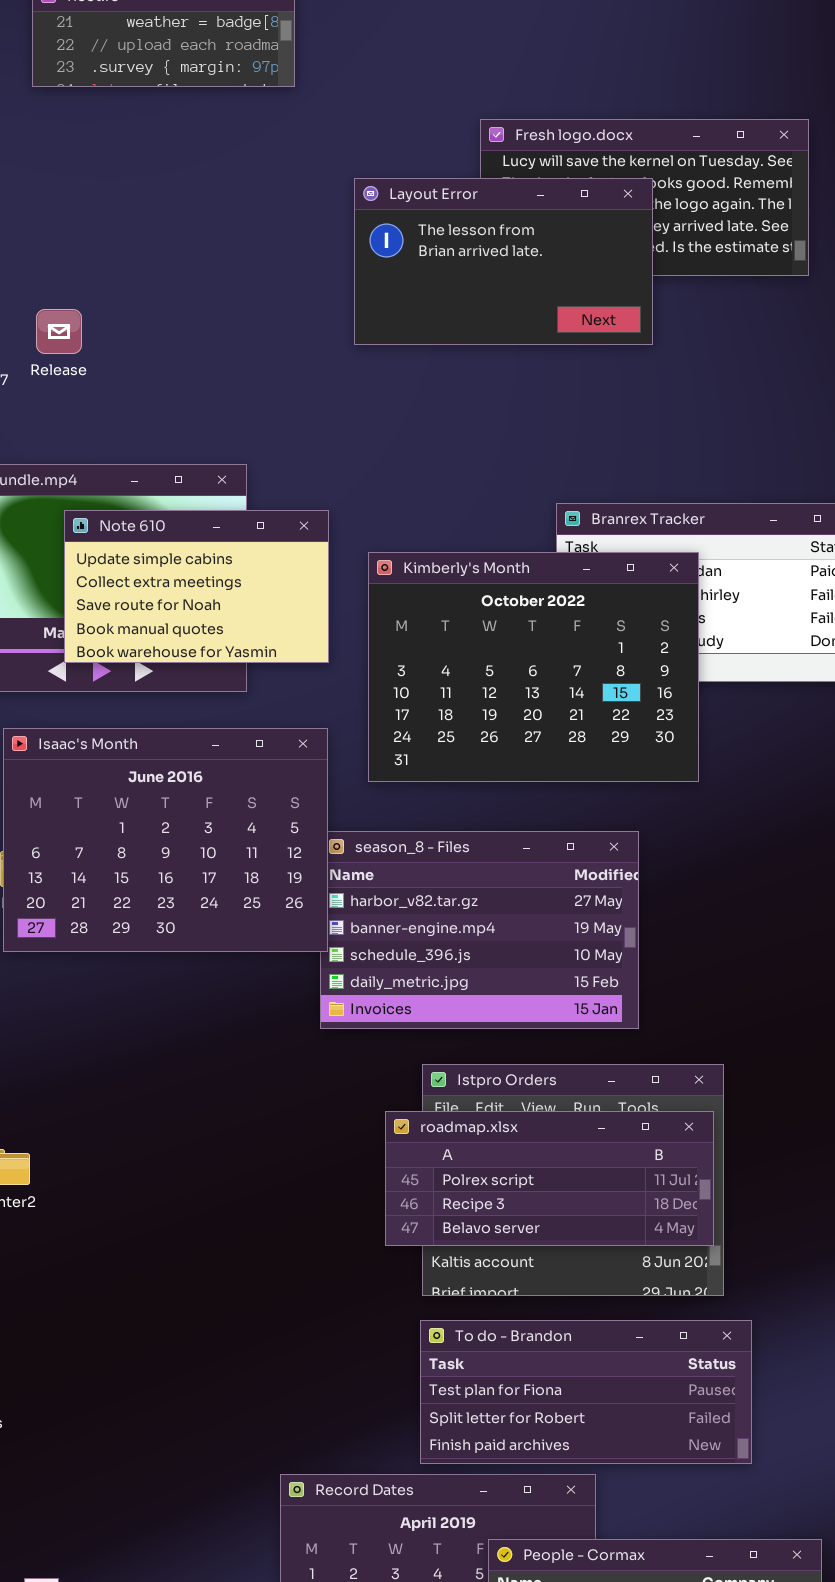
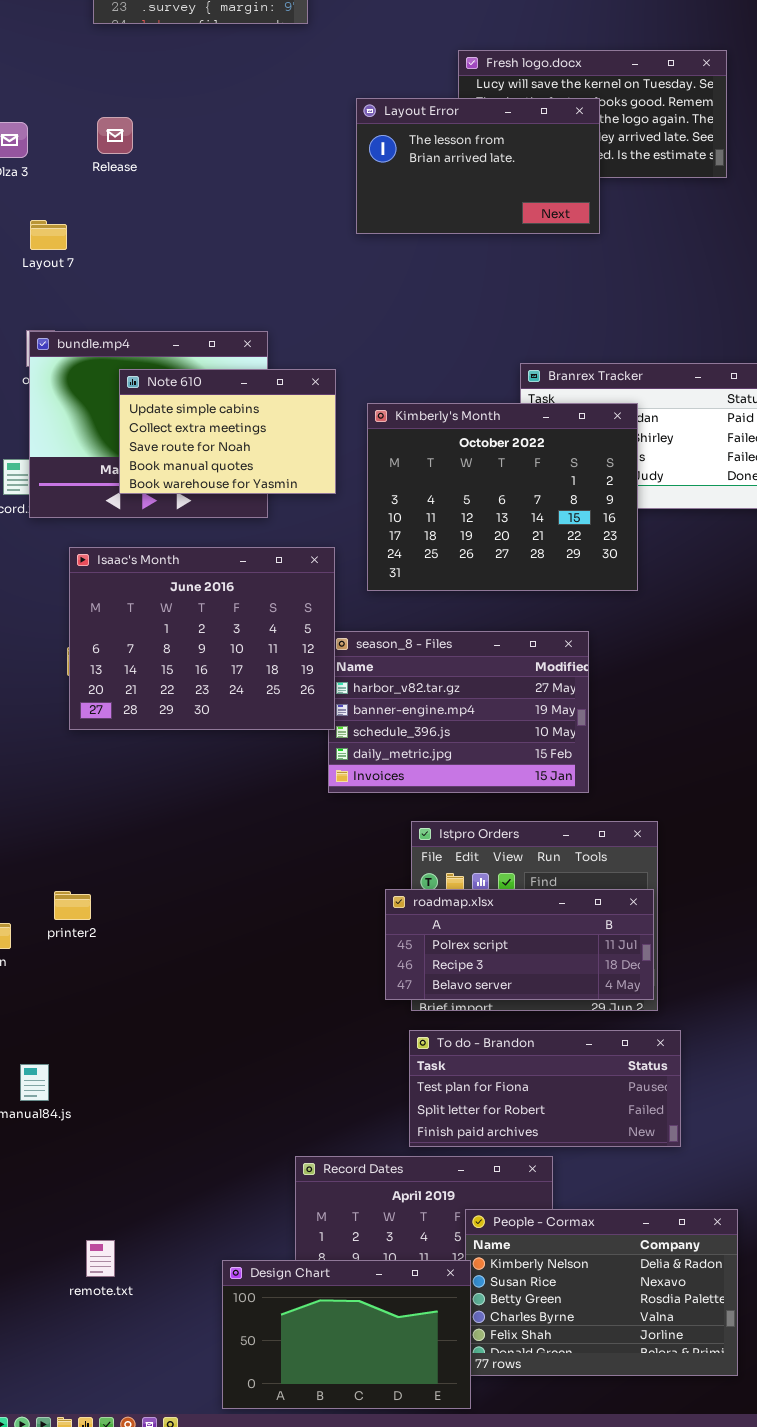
Release: [36,309,82,354] -> [97,117,133,154], moved
roadmap.xlsx: [385,1111,714,1246] -> [385,889,654,1000], moved

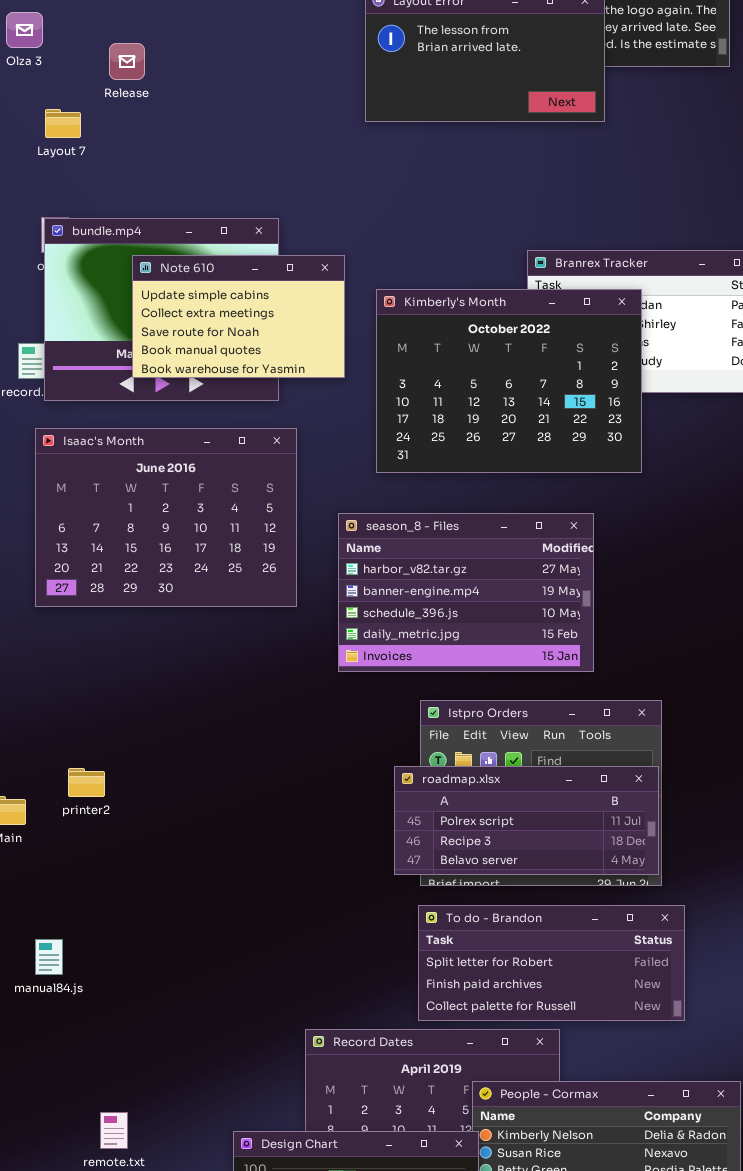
Release: [97,117,133,154] -> [109,43,145,80], moved
Isaac's Month: [69,547,335,730] -> [35,428,297,607], moved
To do - Brandon: [409,1030,681,1147] -> [418,905,685,1021], scrolled down 1 row

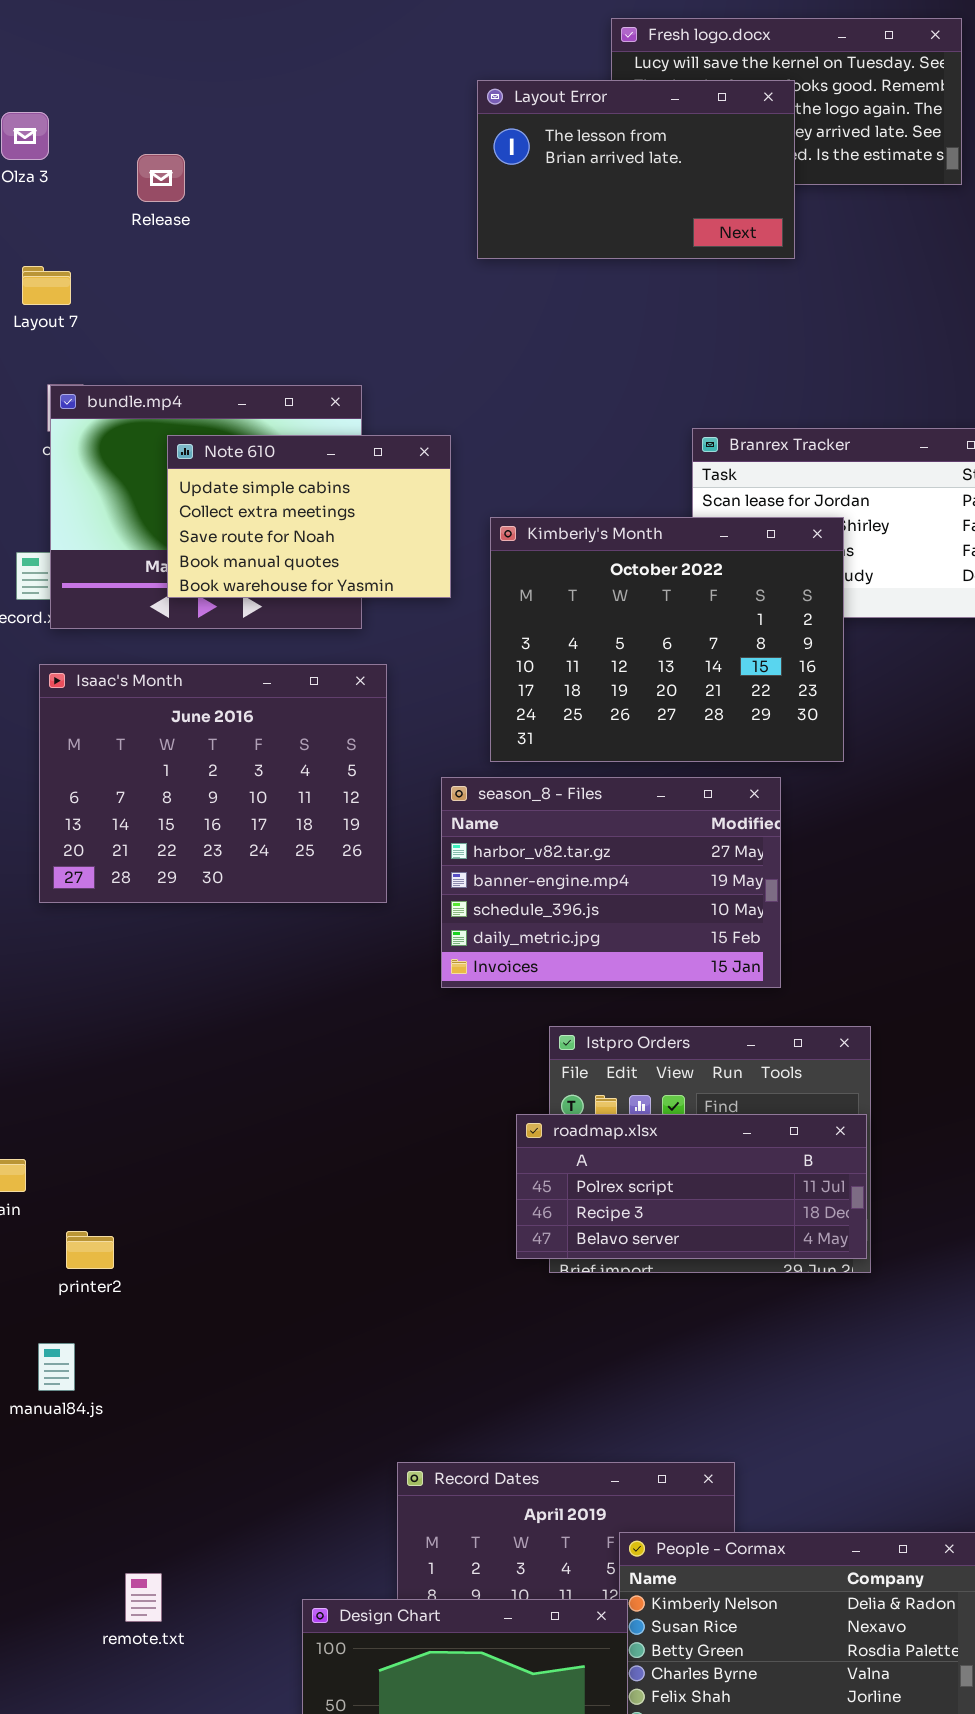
Layout 7: [45,109,81,138] -> [22,266,71,305], moved
Kimberly's Month: [376,289,642,473] -> [490,517,844,762], moved
printer2: [68,768,105,797] -> [66,1231,114,1269], moved
To do - Brandon: [418,905,685,1021] -> none, closed

